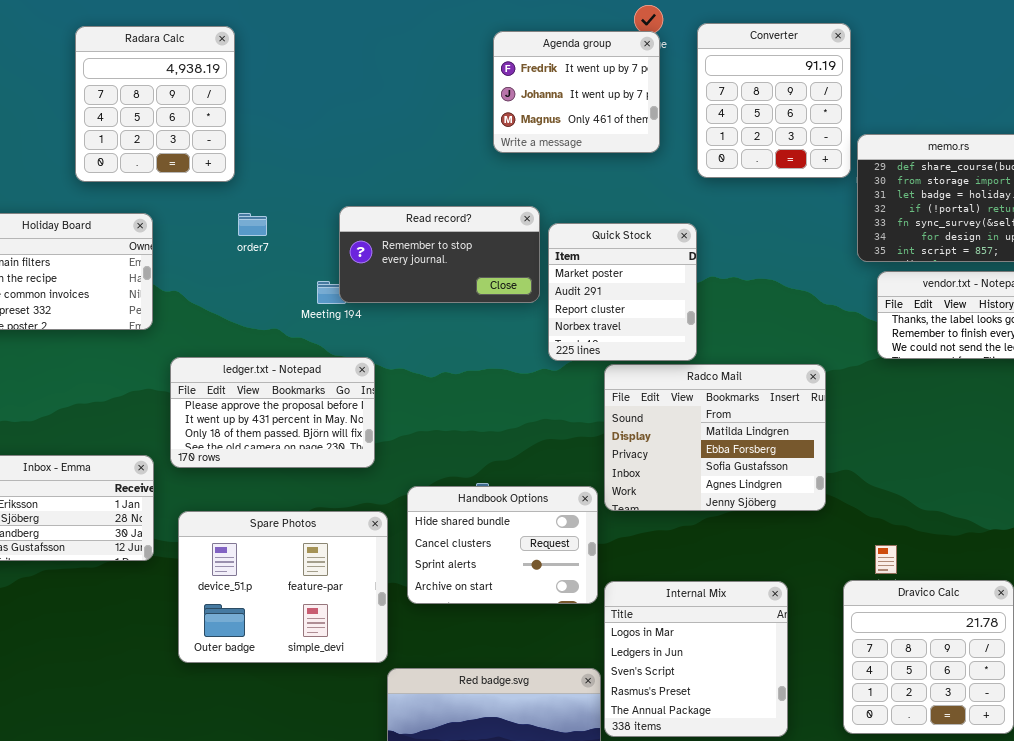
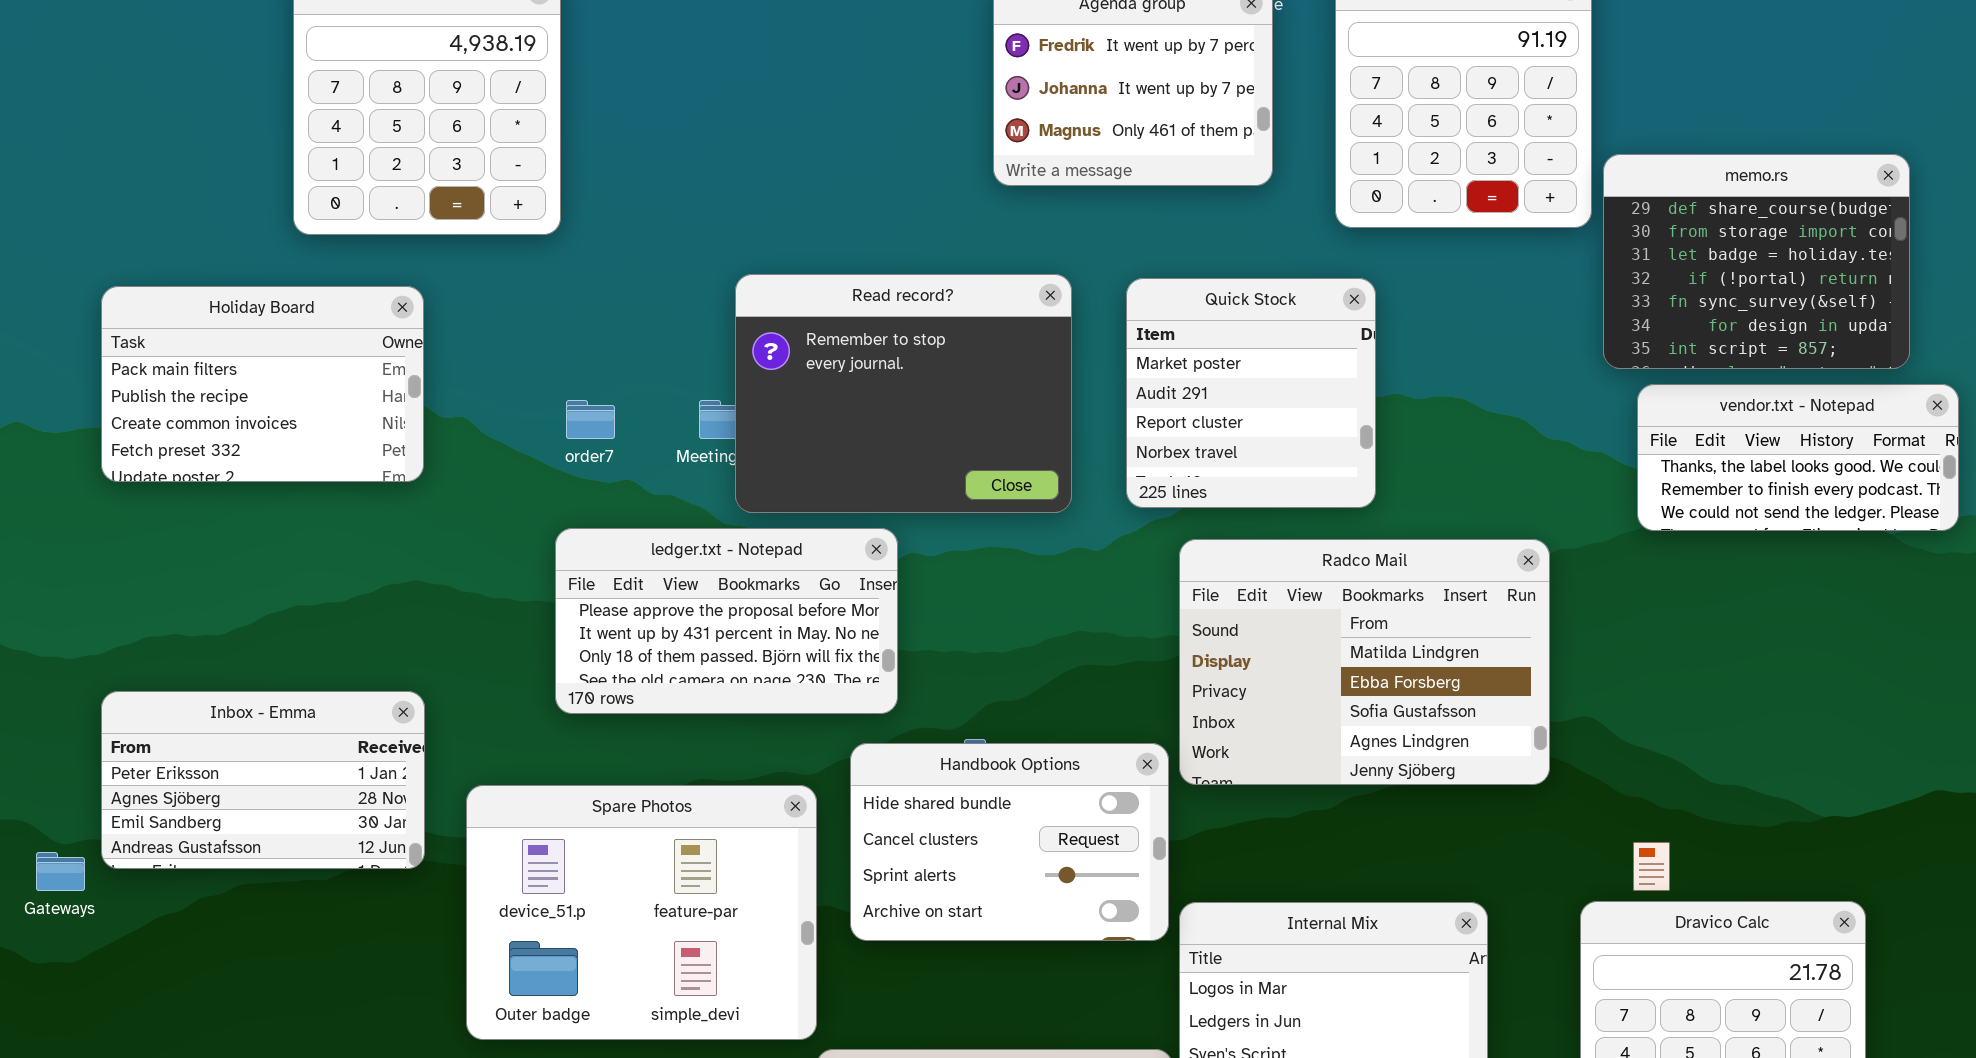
Read record?: [339,206,540,303] -> [735,274,1072,513], resized
order7: [238,213,267,236] -> [566,400,615,439], moved
Quick Stock: [548,223,697,361] -> [1126,278,1376,508], moved
ledger.txt - Notepad: [170,357,375,468] -> [555,528,898,714], moved

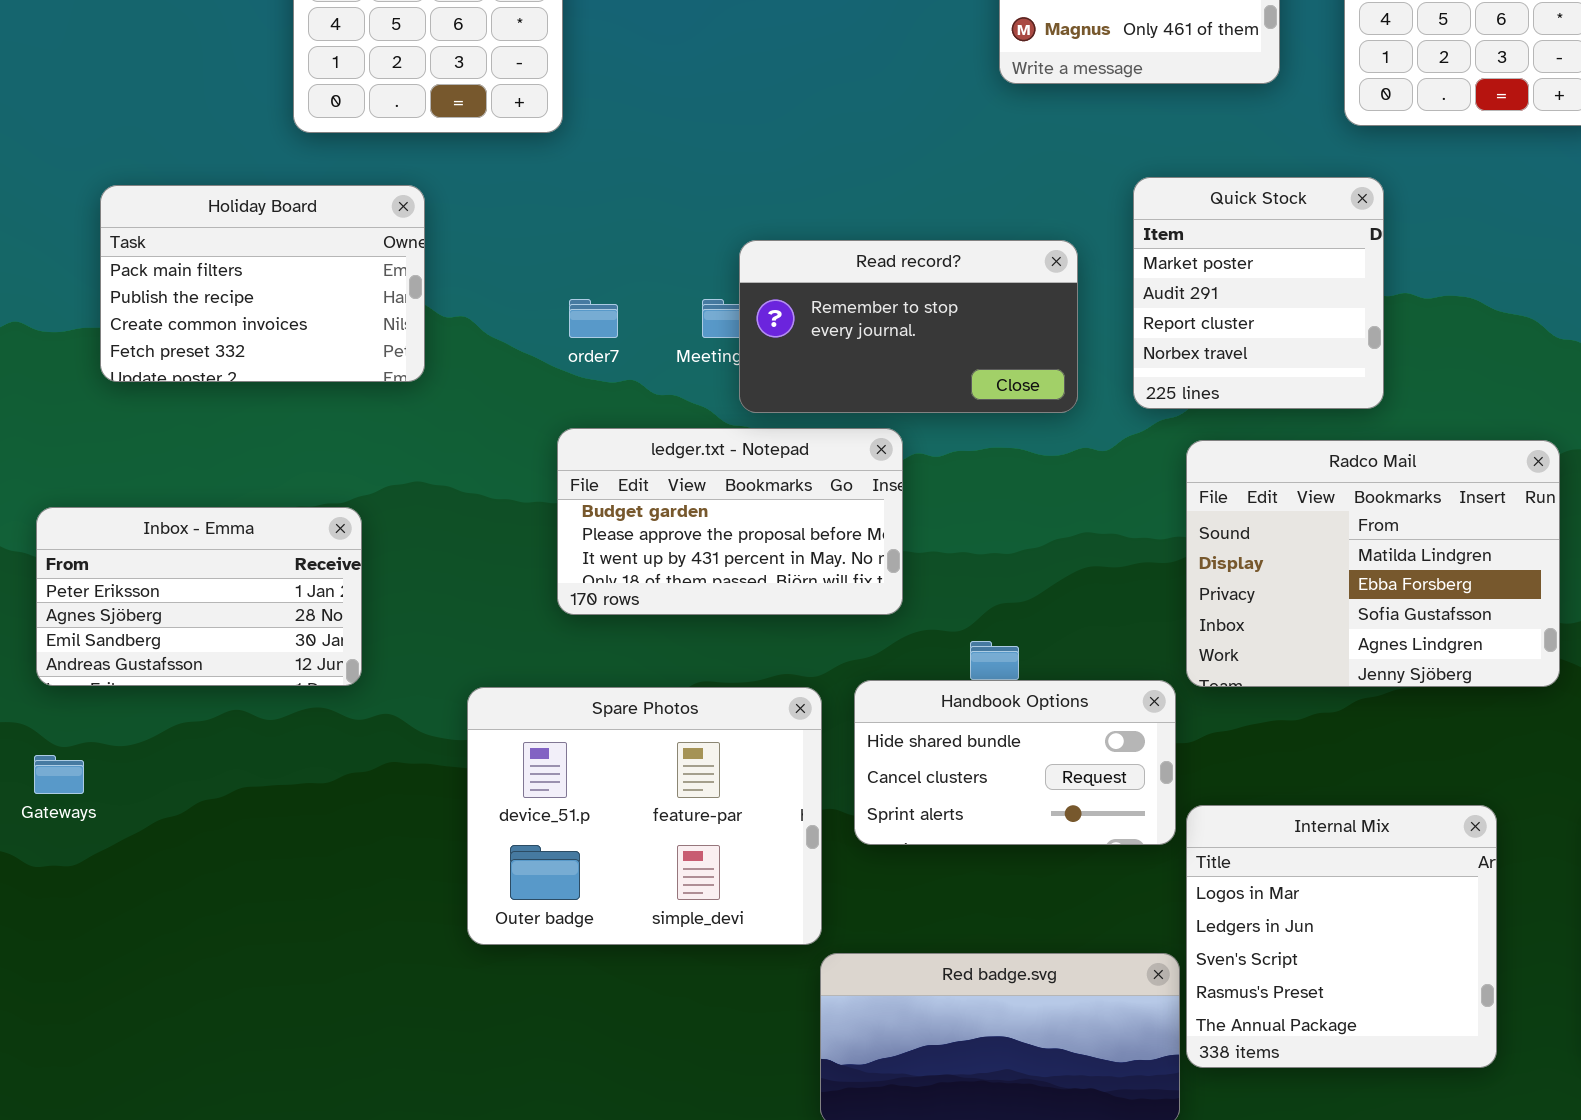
Read record?: [735,274,1072,513] -> [739,240,1078,413], resized
ledger.txt - Notepad: [555,528,898,714] -> [557,428,903,615], scrolled up 1 row
Inbox - Emma: [101,691,425,869] -> [36,507,362,686], moved
Handbook Options: [850,743,1169,941] -> [854,680,1176,845], resized

